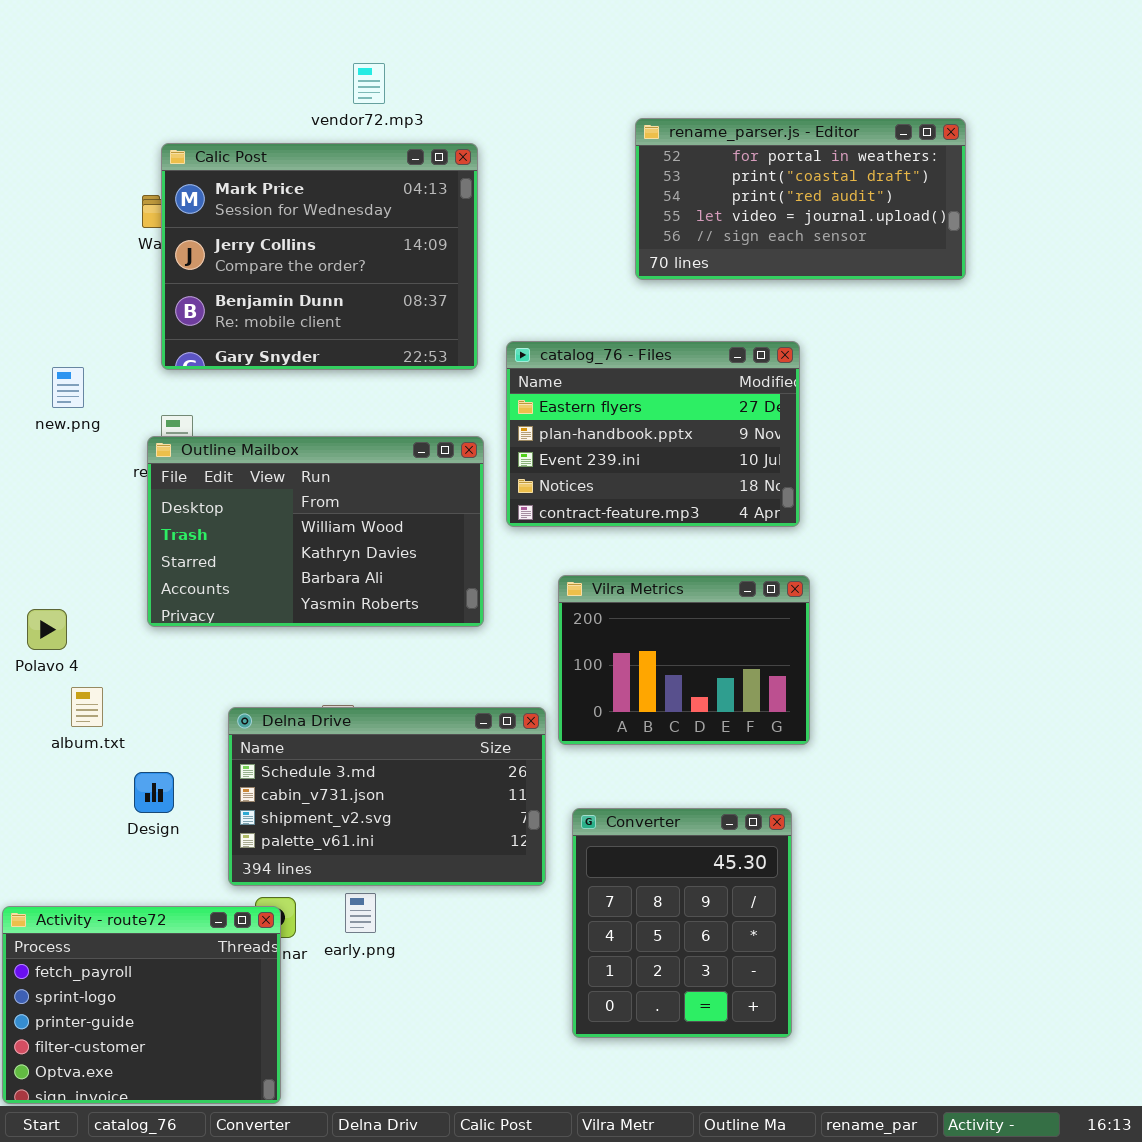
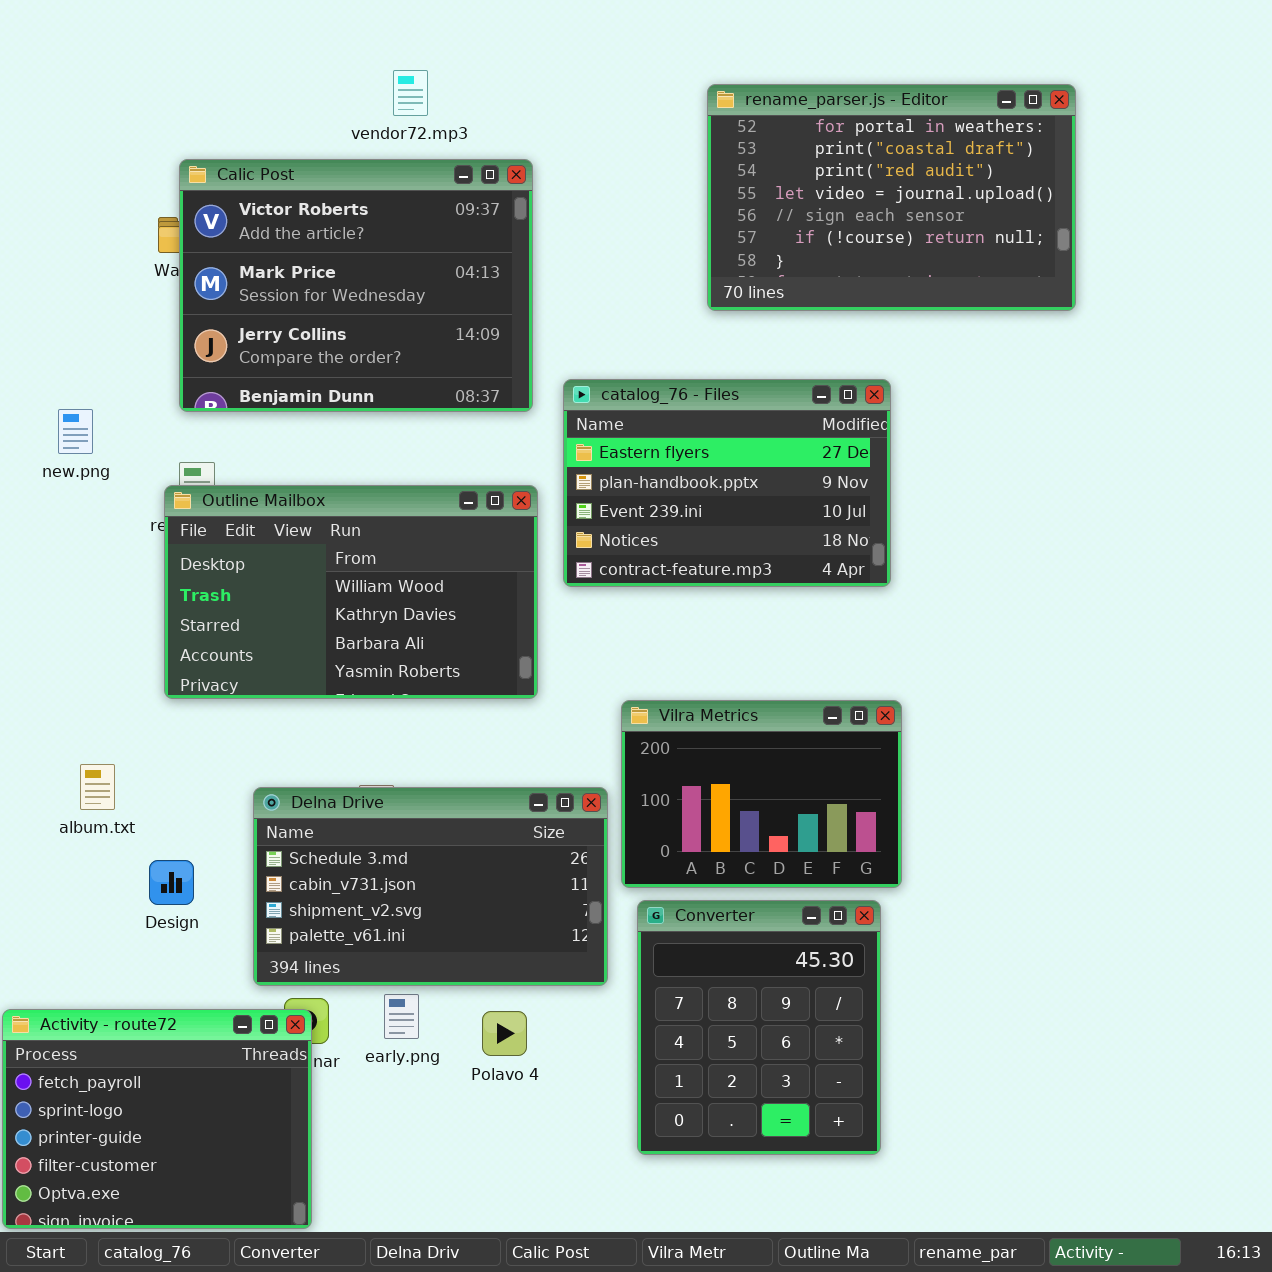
rename_parser.js - Editor: [635,118,966,280] -> [707,84,1076,311], resized
Calic Post: [161,143,478,370] -> [179,159,533,412], scrolled up 1 row
Vilra Metrics: [558,575,810,745] -> [621,700,902,888], moved
Polavo 4: [27,609,67,650] -> [482,1011,527,1056], moved

